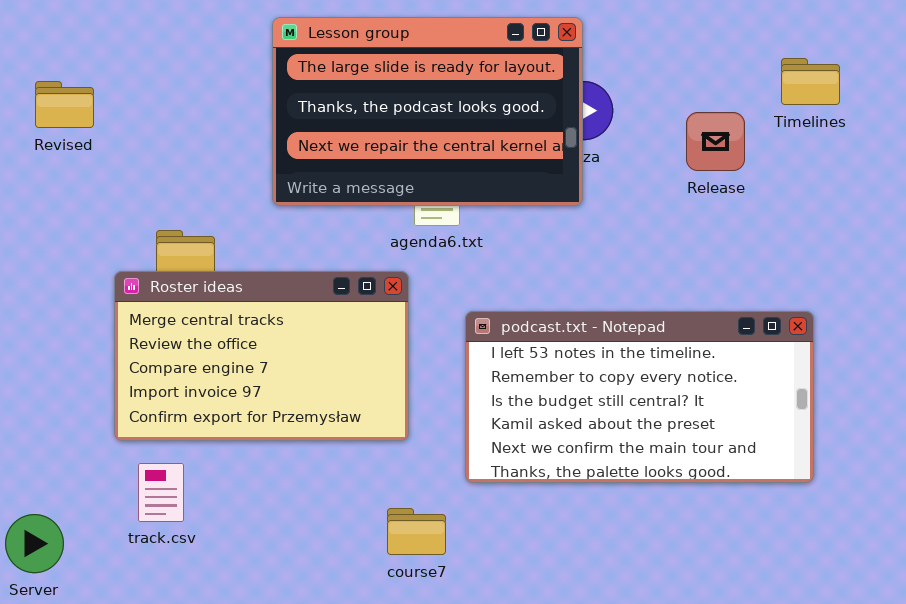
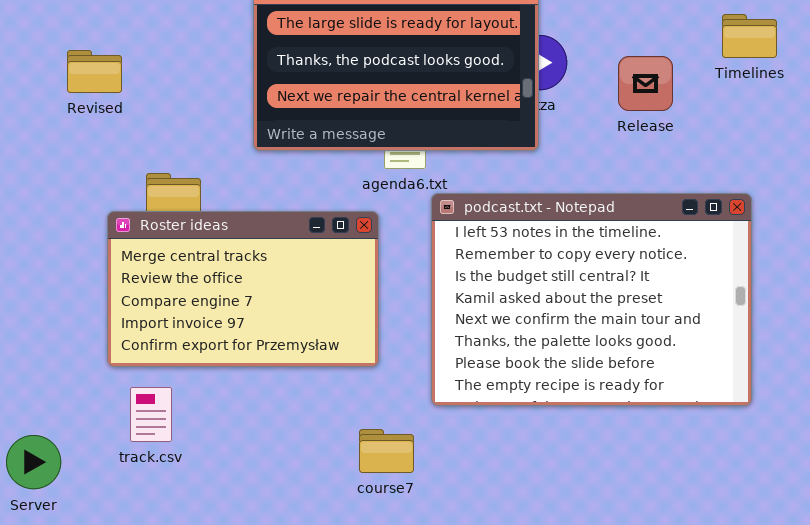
Revised: [35,81,94,128] -> [67,50,122,93], moved
Release: [686,112,745,171] -> [618,56,673,111], moved
podcast.txt - Notepad: [465,311,814,483] -> [431,193,752,406], resized

